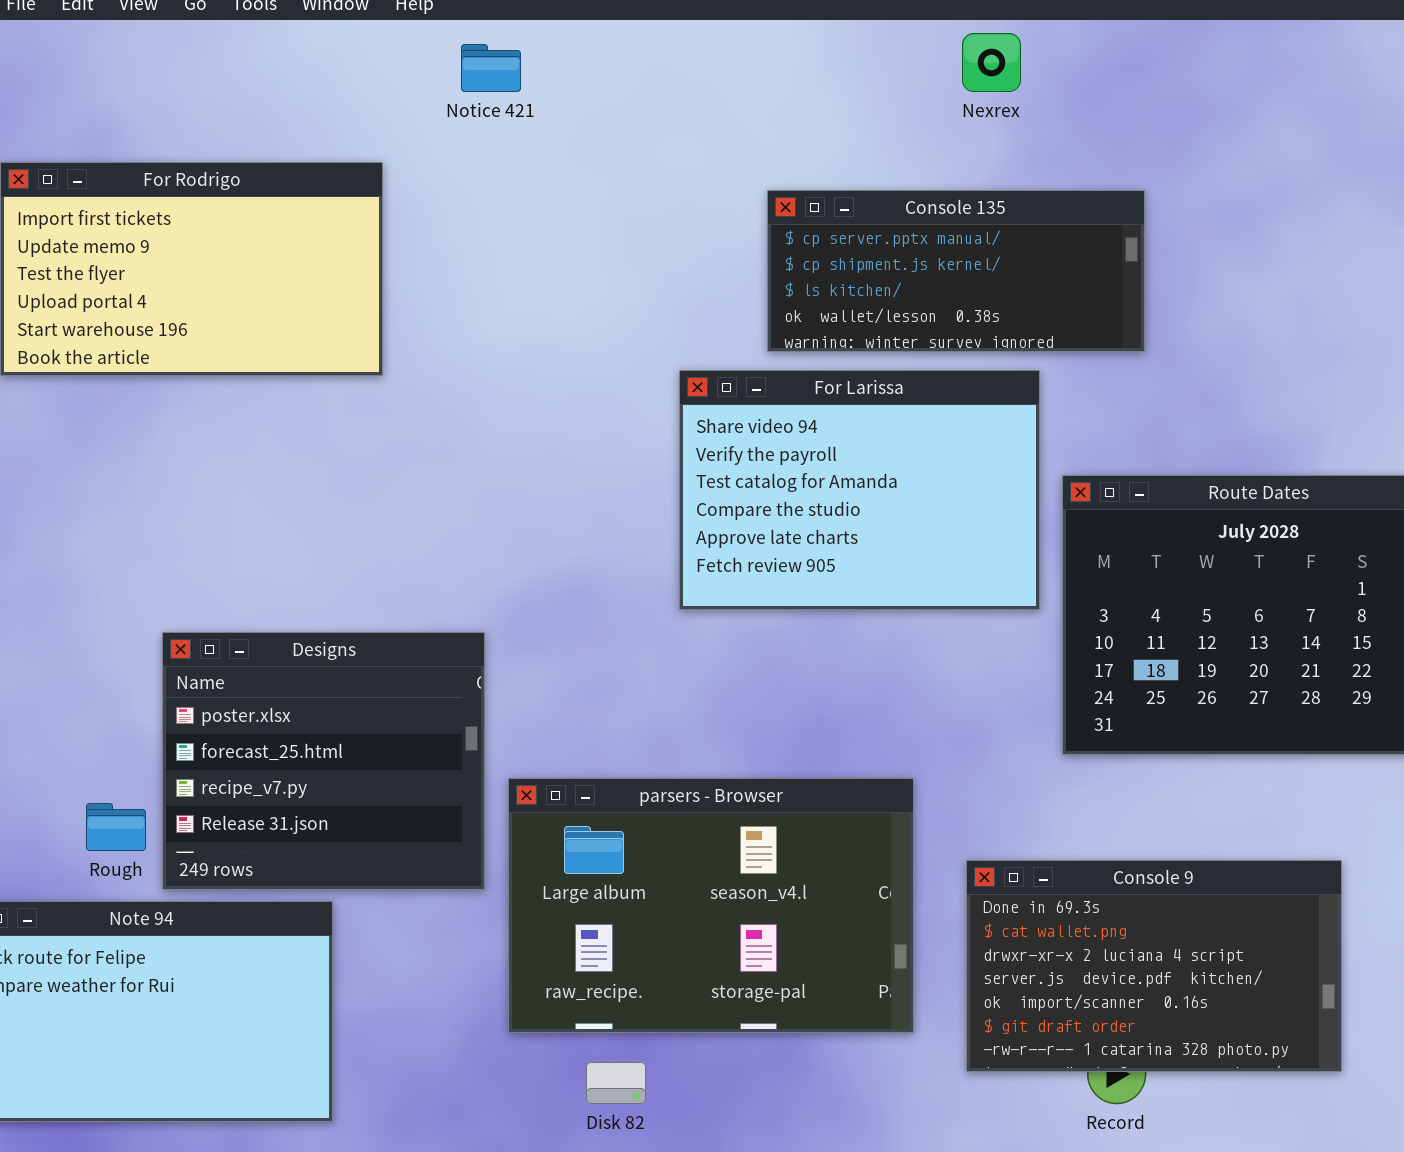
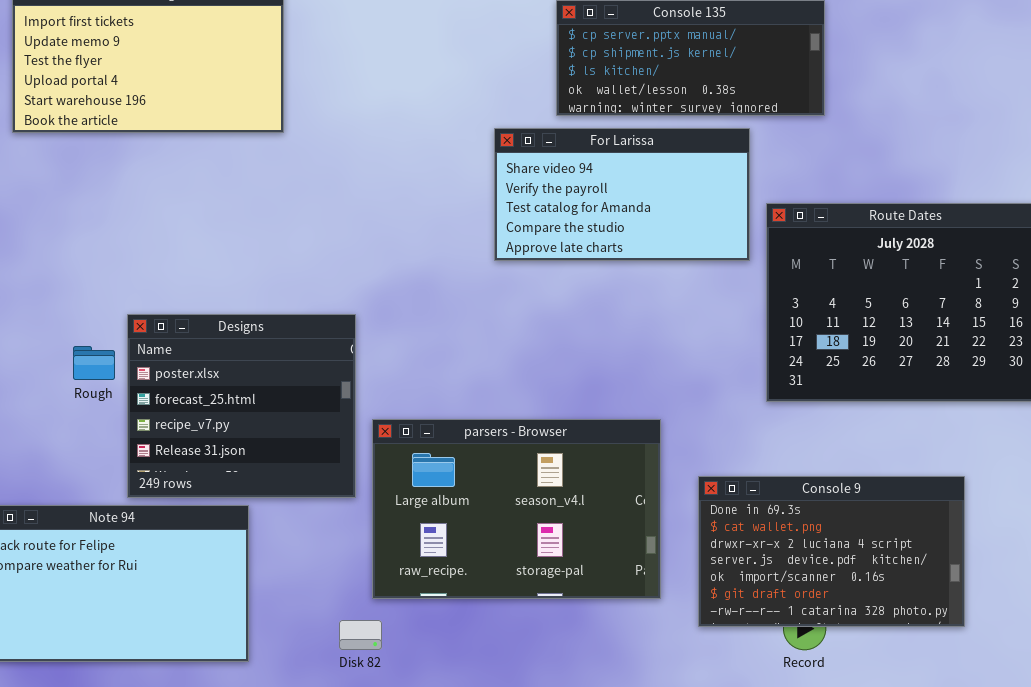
For Larissa: [679,370,1040,610] -> [494,128,750,261], resized
Rough: [86,803,146,851] -> [73,346,115,380], moved
Disk 82: [586,1062,646,1104] -> [339,620,382,650], moved

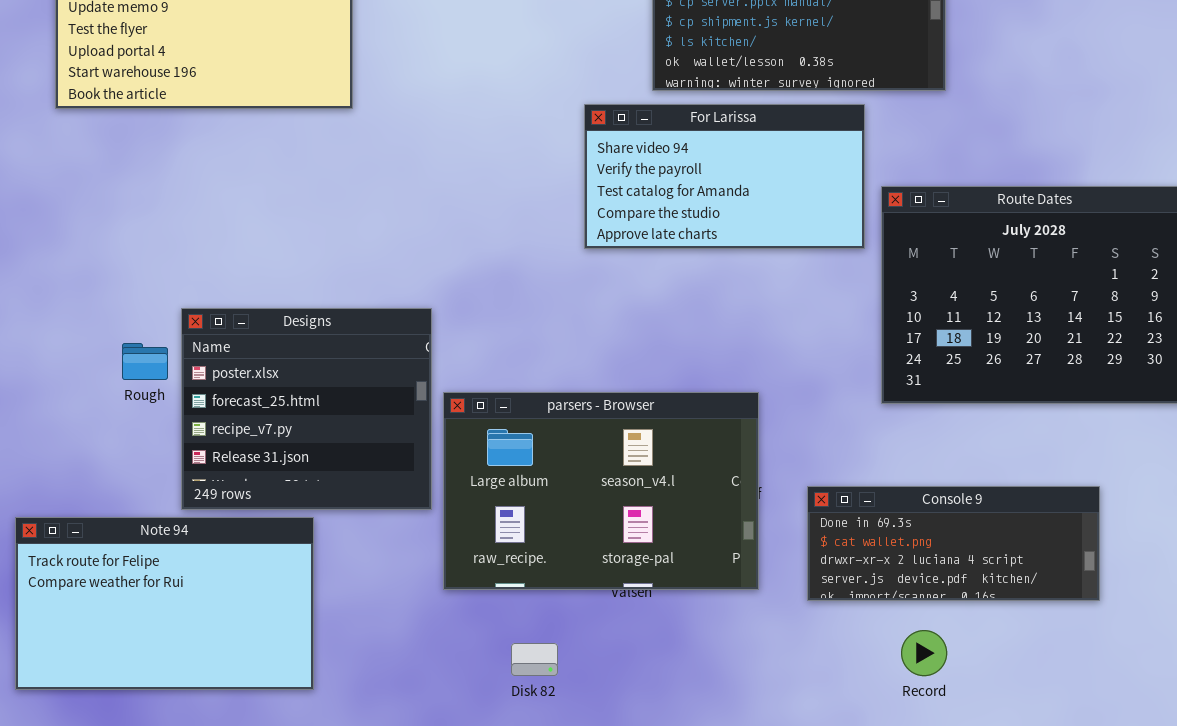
parsers - Browser: [372,419,661,599] -> [443,392,759,590], moved
Console 9: [698,476,965,627] -> [807,486,1100,601], resized
Disk 82: [339,620,382,650] -> [511,643,558,676], moved

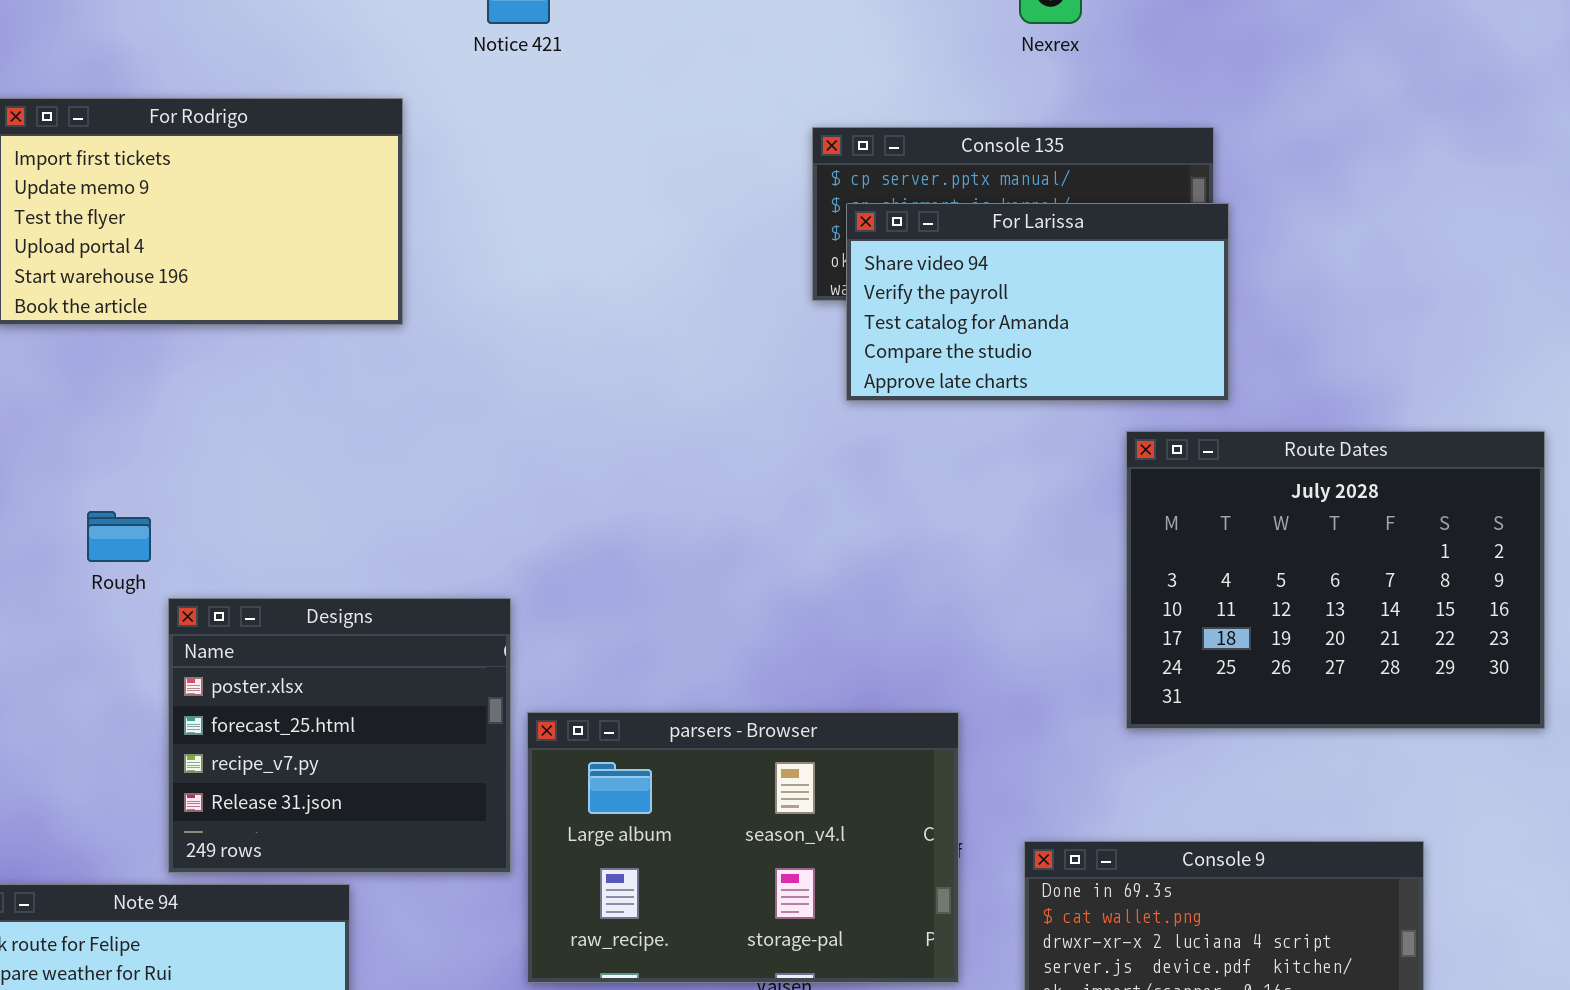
For Larissa: [584,104,865,249] -> [846,203,1229,401], moved
Rough: [122,343,168,380] -> [87,511,151,562], moved

